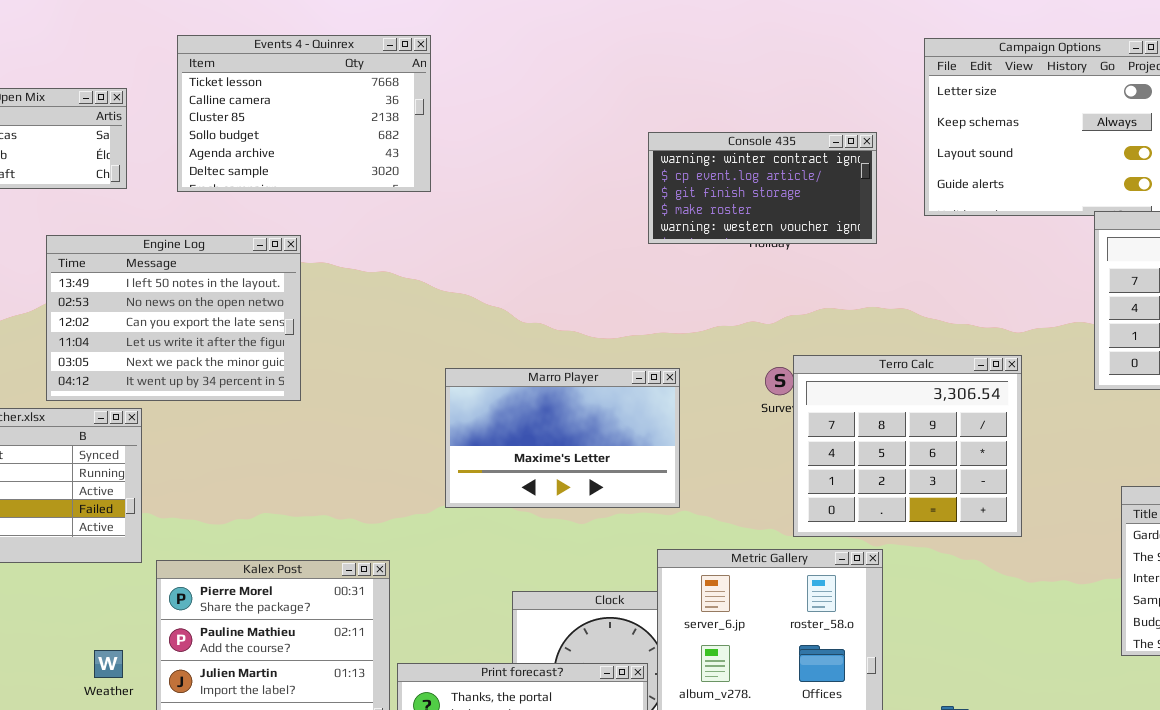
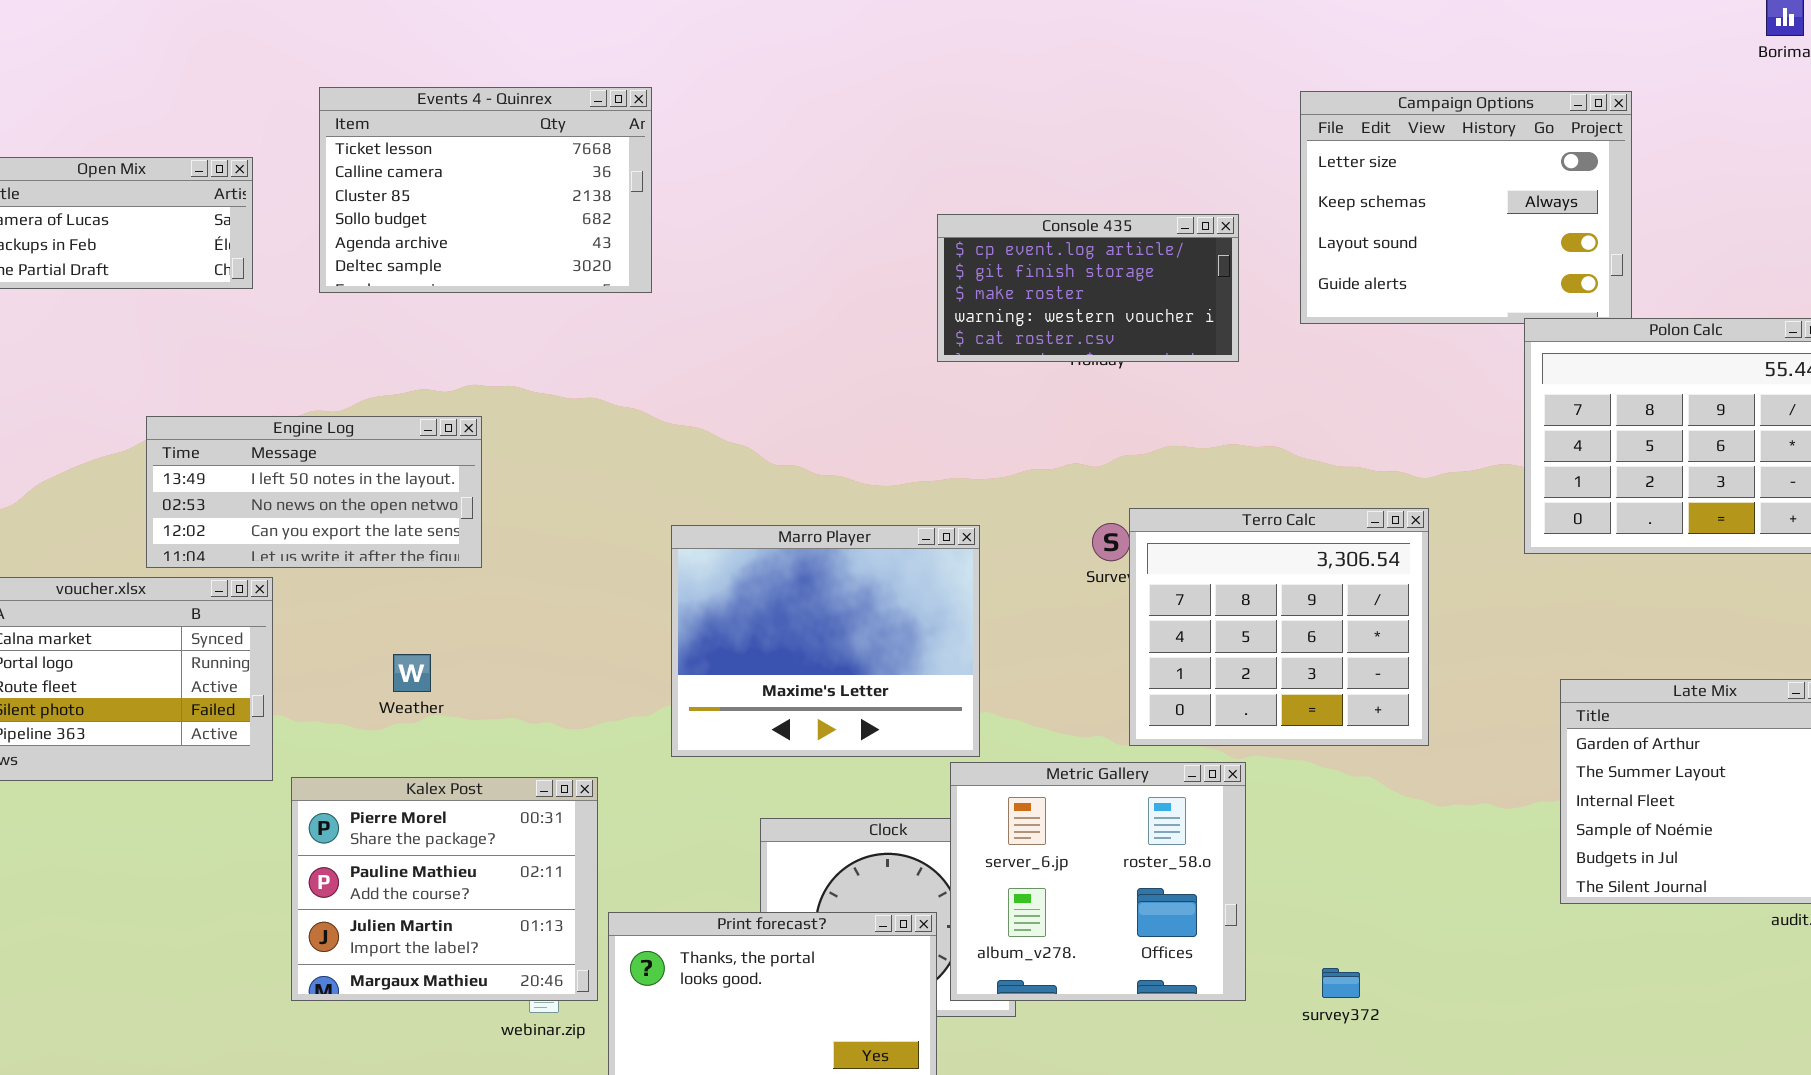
Console 435: [648,132,877,244] -> [937,214,1239,362], scrolled down 1 row
Engine Log: [46,235,301,401] -> [146,416,482,568], resized
Marro Player: [445,368,680,508] -> [671,525,980,757], resized
Weather: [94,650,123,678] -> [393,654,431,692], moved

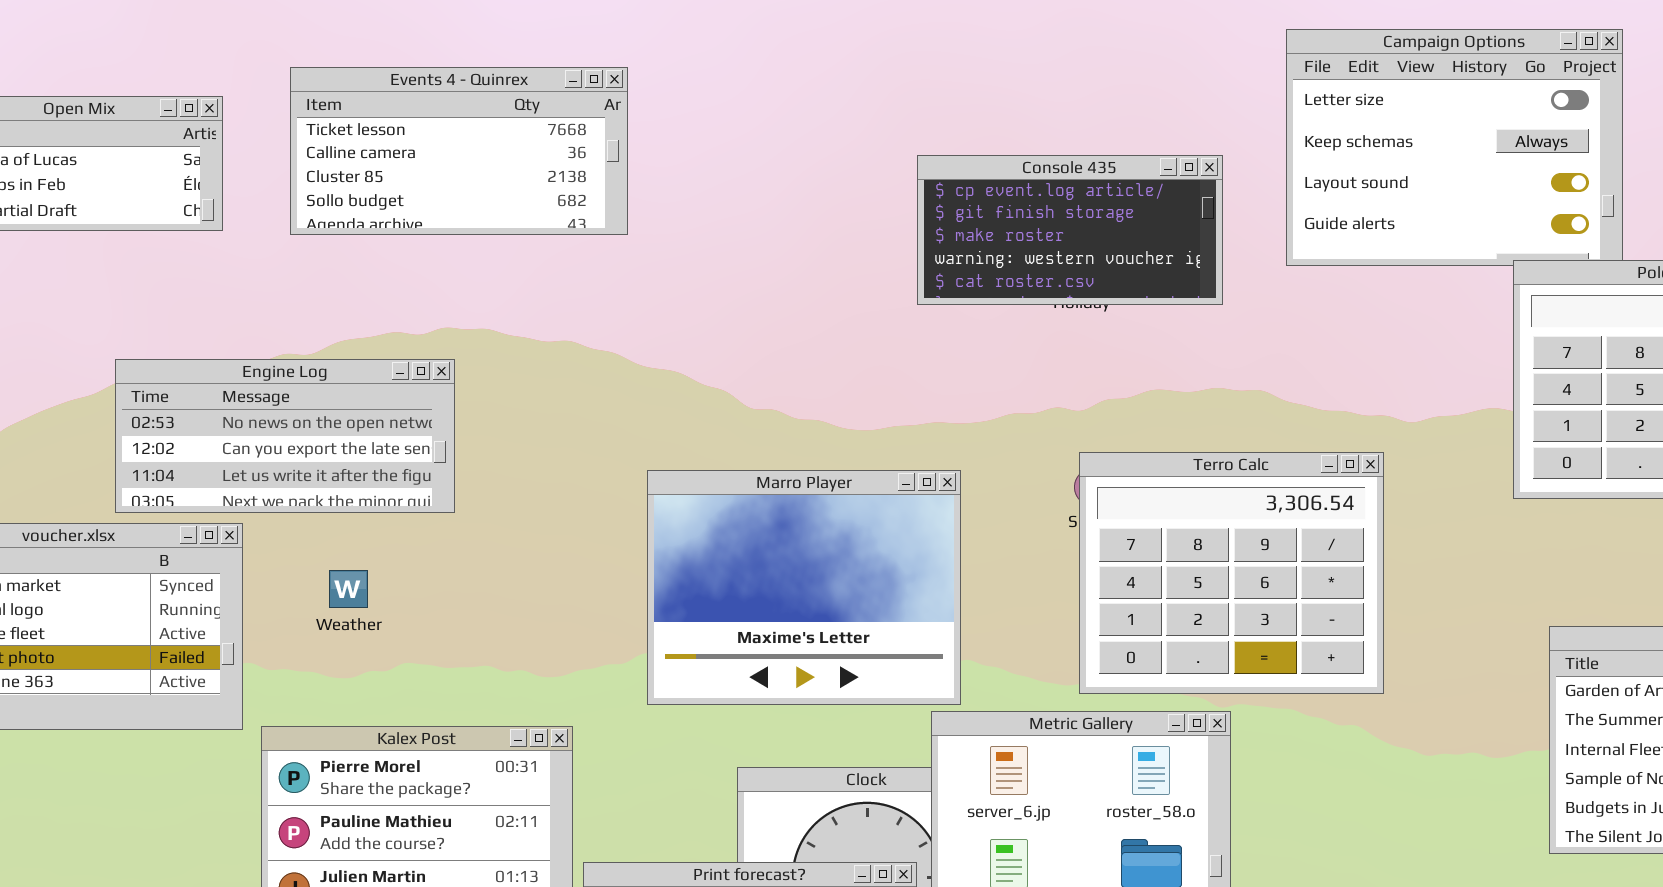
Events 4 - Quinrex: [319,87,652,293] -> [290,67,628,235], resized
Engine Log: [146,416,482,568] -> [115,359,455,513], scrolled down 1 row
Terro Calc: [1129,508,1429,746] -> [1079,452,1384,694], moved
Weather: [393,654,431,692] -> [329,570,368,608], moved

